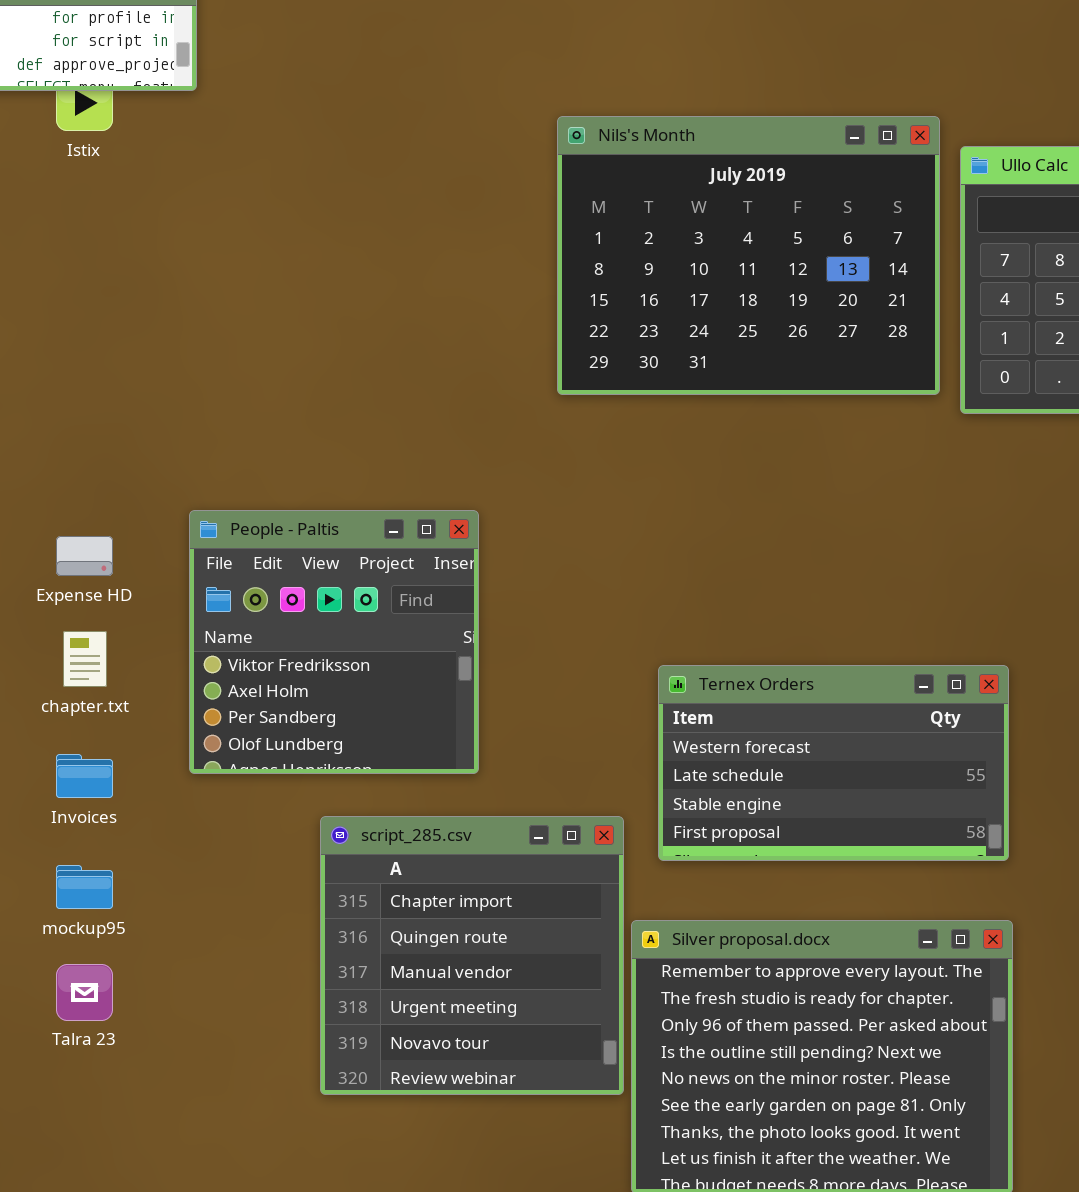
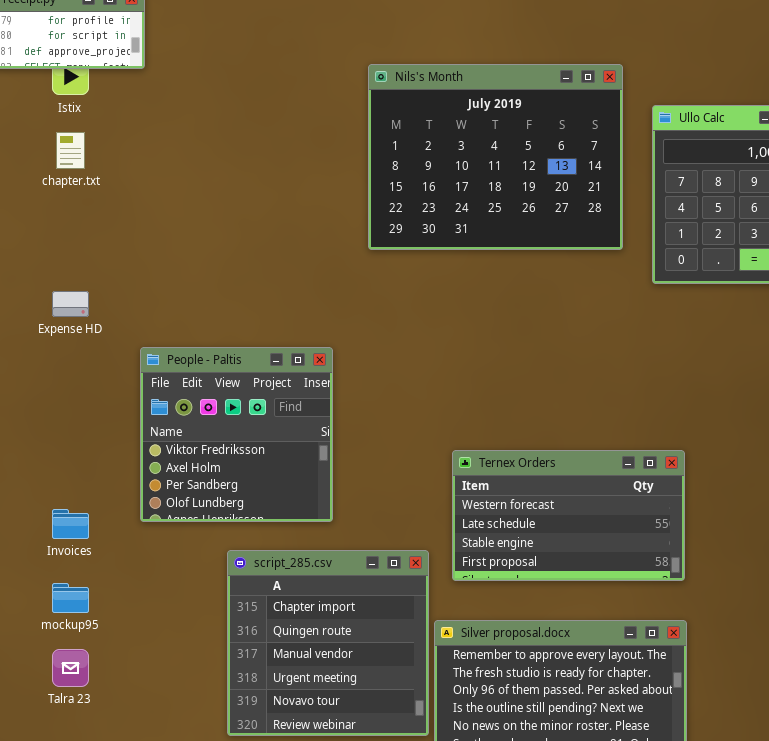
Nils's Month: [557,116,940,395] -> [368,64,623,250], moved
Expense HD: [56,536,113,576] -> [52,291,89,317], moved
chapter.txt: [63,631,107,687] -> [56,132,85,169], moved

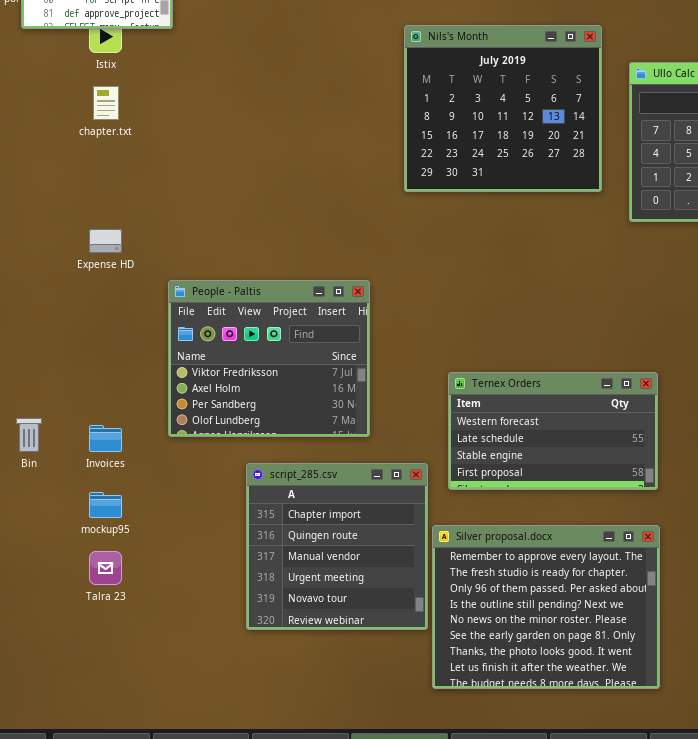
Nils's Month: [368,64,623,250] -> [404,25,602,192], resized
People - Paltis: [140,347,333,522] -> [168,280,370,437], resized

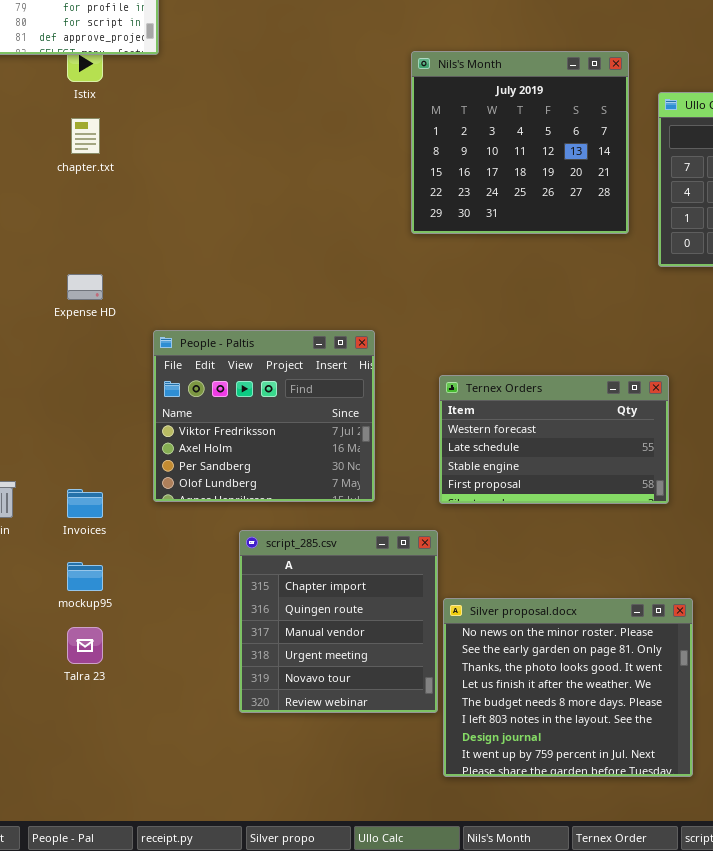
Ternex Orders: [448,372,658,490] -> [439,375,669,504], moved
Silver proposal.docx: [432,525,660,689] -> [443,598,693,777], scrolled down 4 rows

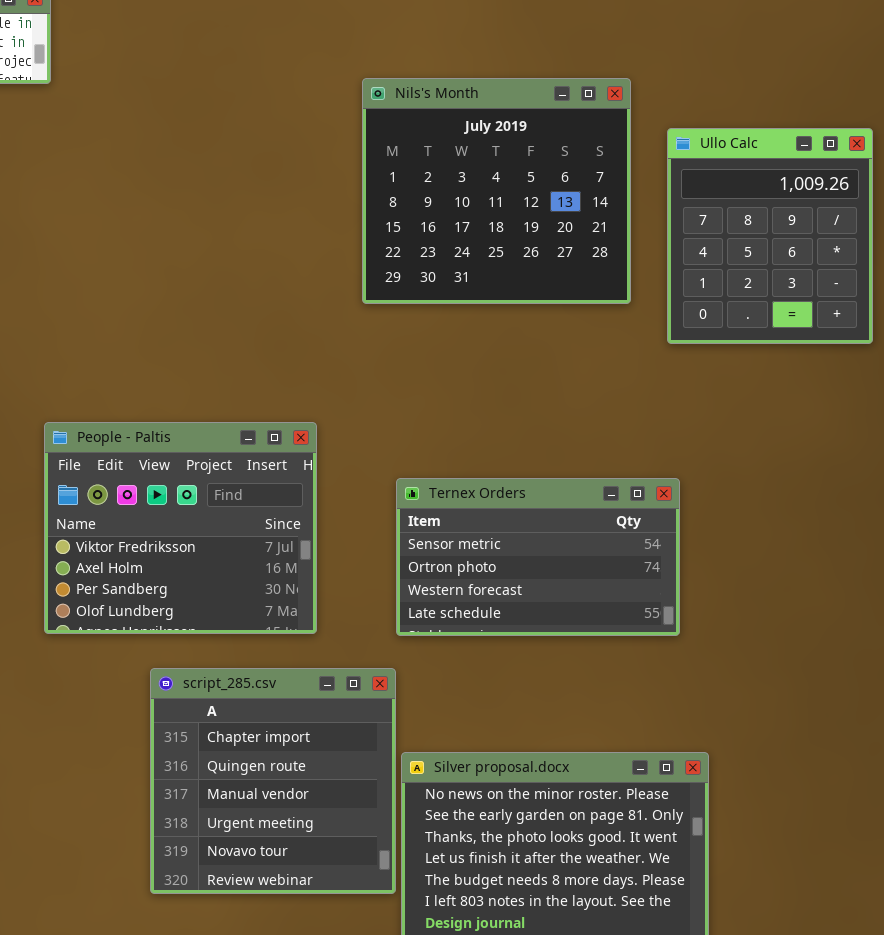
Ternex Orders: [439,375,669,504] -> [396,478,680,636], scrolled up 2 rows

